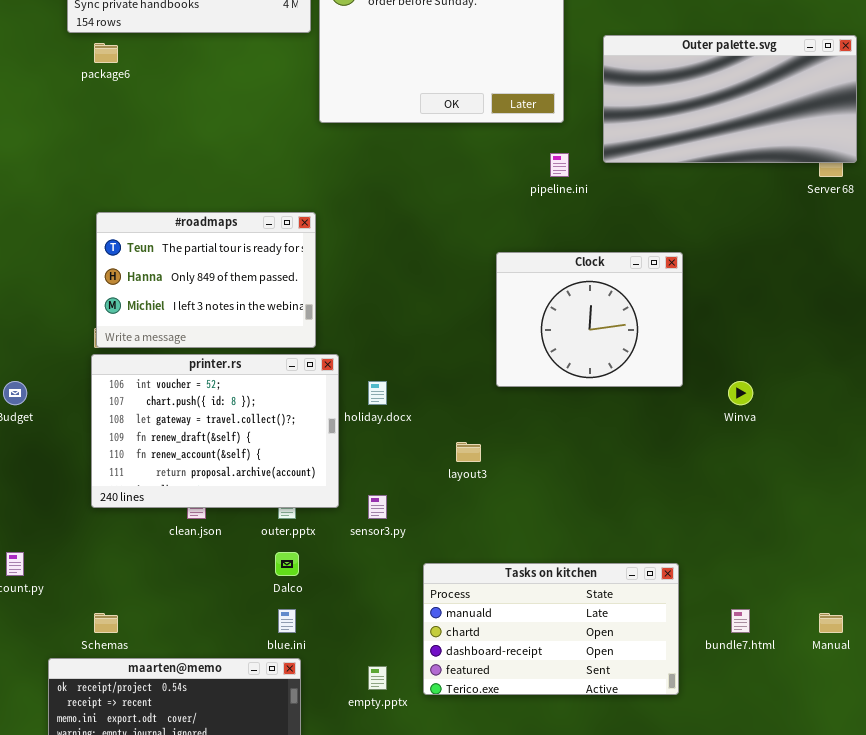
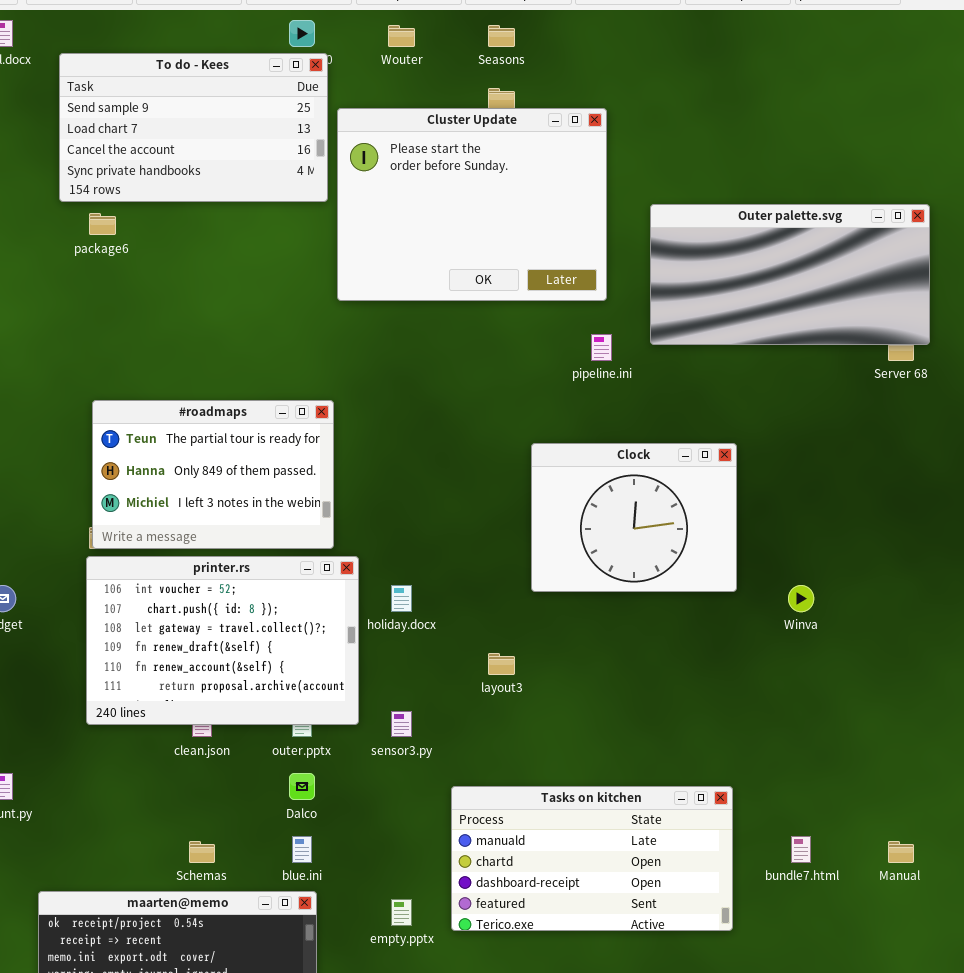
Schemas: [94,613,118,633] -> [189,841,215,863], moved

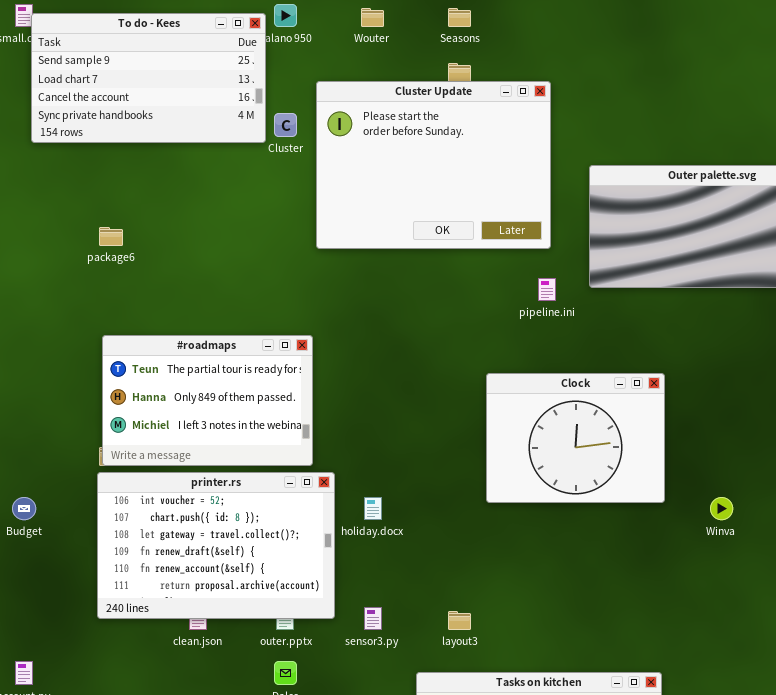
To do - Kees: [59,53,328,202] -> [31,13,266,143], moved
package6: [89,213,116,235] -> [99,227,123,246], moved
layout3: [488,653,515,675] -> [448,611,471,630], moved

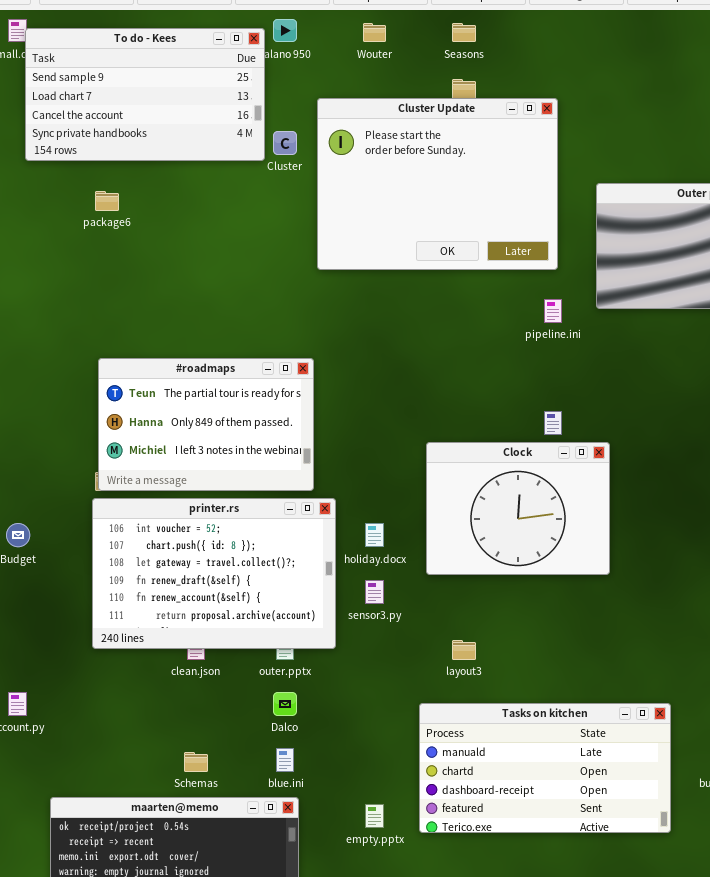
package6: [99,227,123,246] -> [95,191,119,211], moved
Clock: [486,373,665,503] -> [426,442,610,575], moved
sensor3.py: [364,607,382,630] -> [365,580,384,604], moved

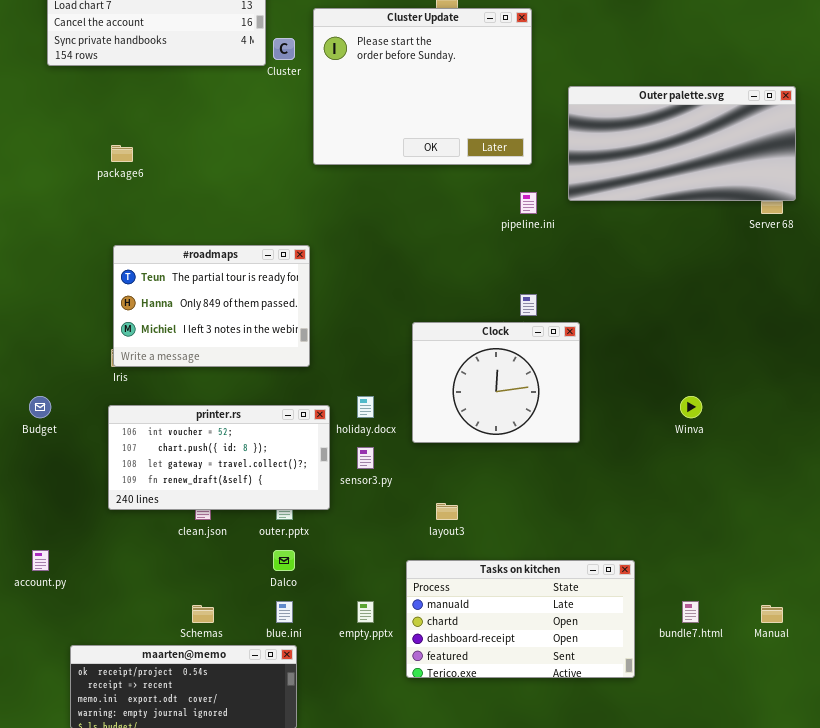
package6: [95,191,119,211] -> [111,145,133,162], moved
printer.rs: [92,498,336,649] -> [108,405,330,510], resized
empty.pptx: [365,804,384,828] -> [357,601,374,623], moved

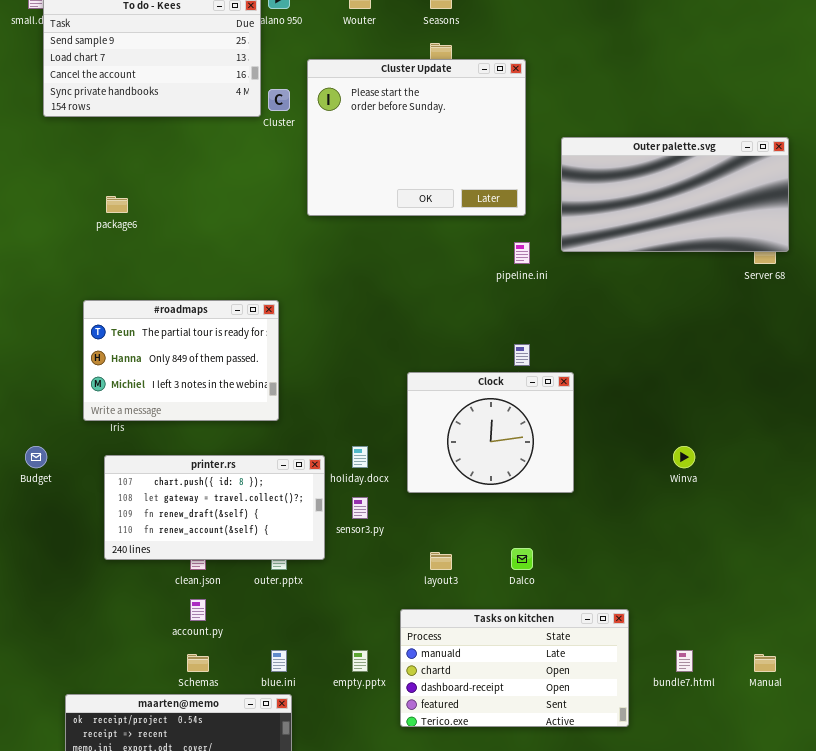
#roadmaps: [113,245,310,367] -> [83,300,279,421], moved
printer.rs: [108,405,330,510] -> [104,455,325,560], scrolled down 1 row
account.py: [32,550,49,571] -> [190,599,206,621], moved
Dalco: [273,550,295,571] -> [511,548,533,570], moved

